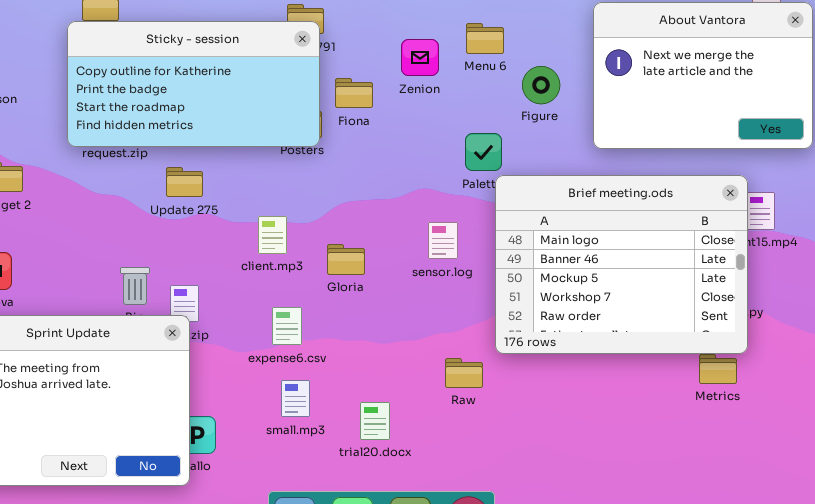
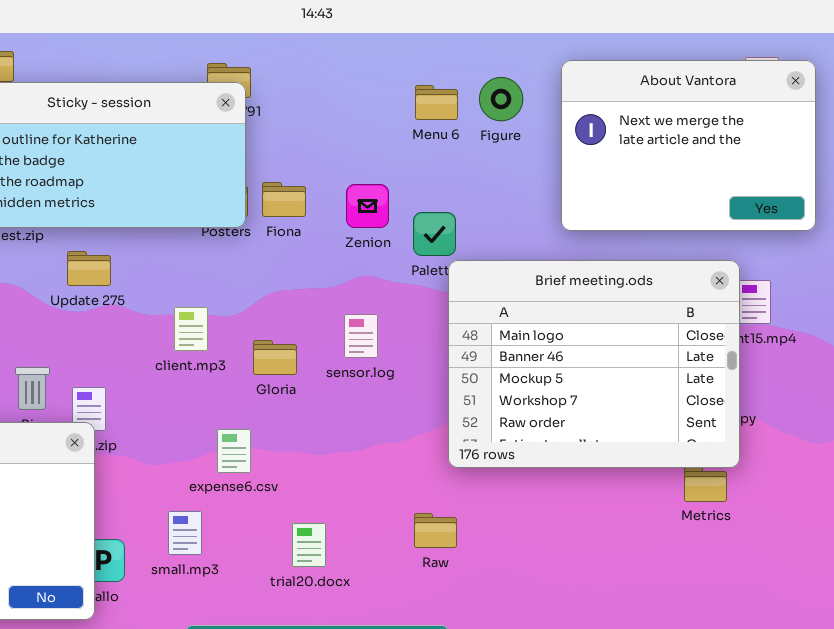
Zenion: [401,39,439,76] -> [346,184,389,228], moved
Figure: [522,66,560,104] -> [479,77,523,121], moved
Fiona: [335,78,373,108] -> [262,182,306,217], moved
sensor.log: [428,222,458,259] -> [344,314,378,358], moved
expense6.csv: [272,307,302,345] -> [217,429,251,473], moved
Raw: [445,358,483,388] -> [414,513,457,548], moved
small.mp3: [281,380,310,417] -> [168,511,202,555], moved

